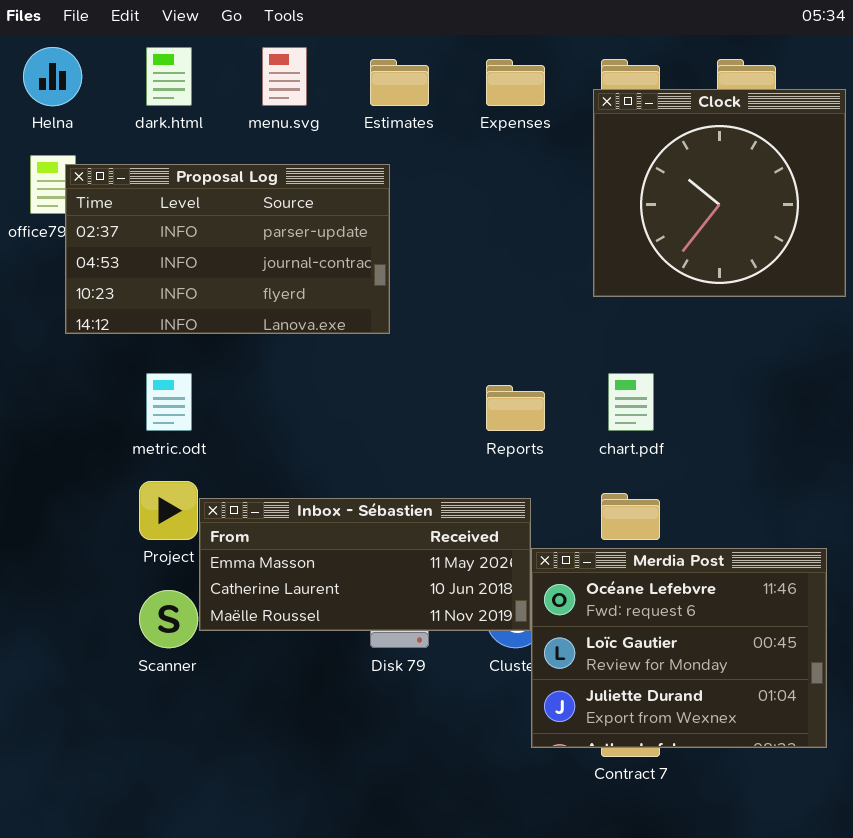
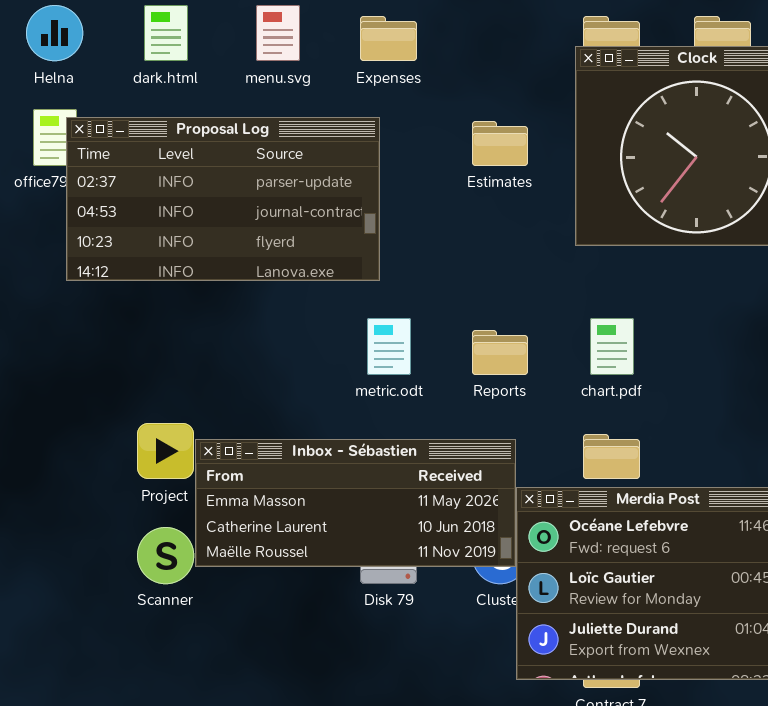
Estimates: [370,59,429,106] -> [472,121,528,166], moved
Expenses: [486,59,545,106] -> [360,16,417,61], moved
metric.odt: [146,373,192,431] -> [367,318,411,375], moved

